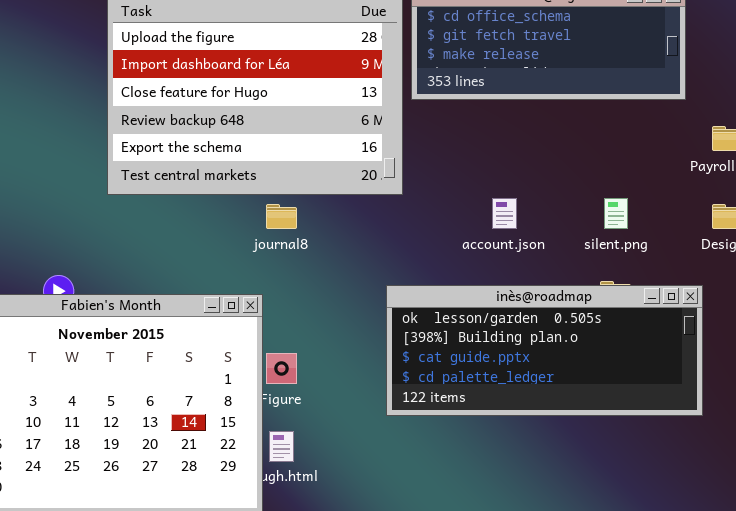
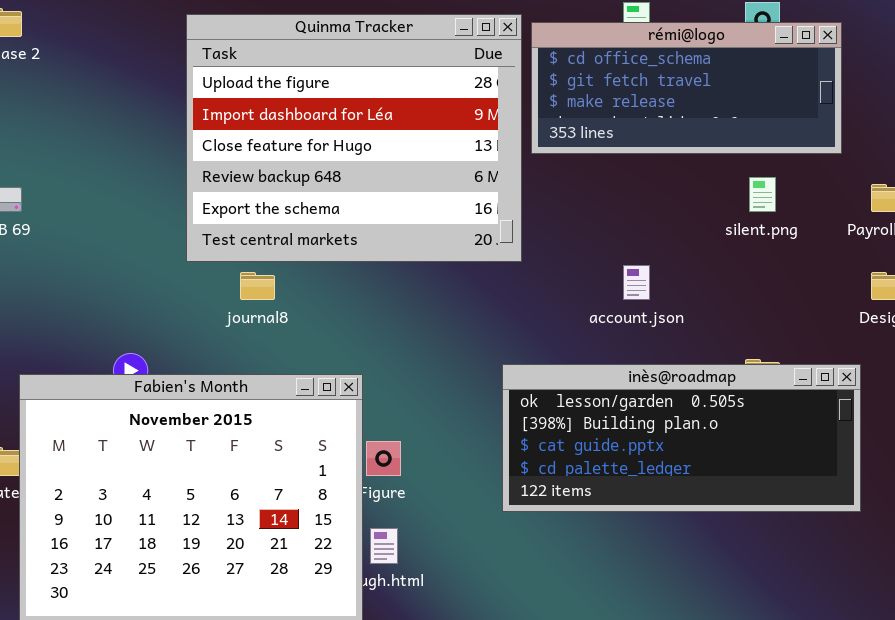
silent.png: [604,198,628,229] -> [749,177,776,212], moved
journal8: [266,204,297,229] -> [240,272,275,300], moved

